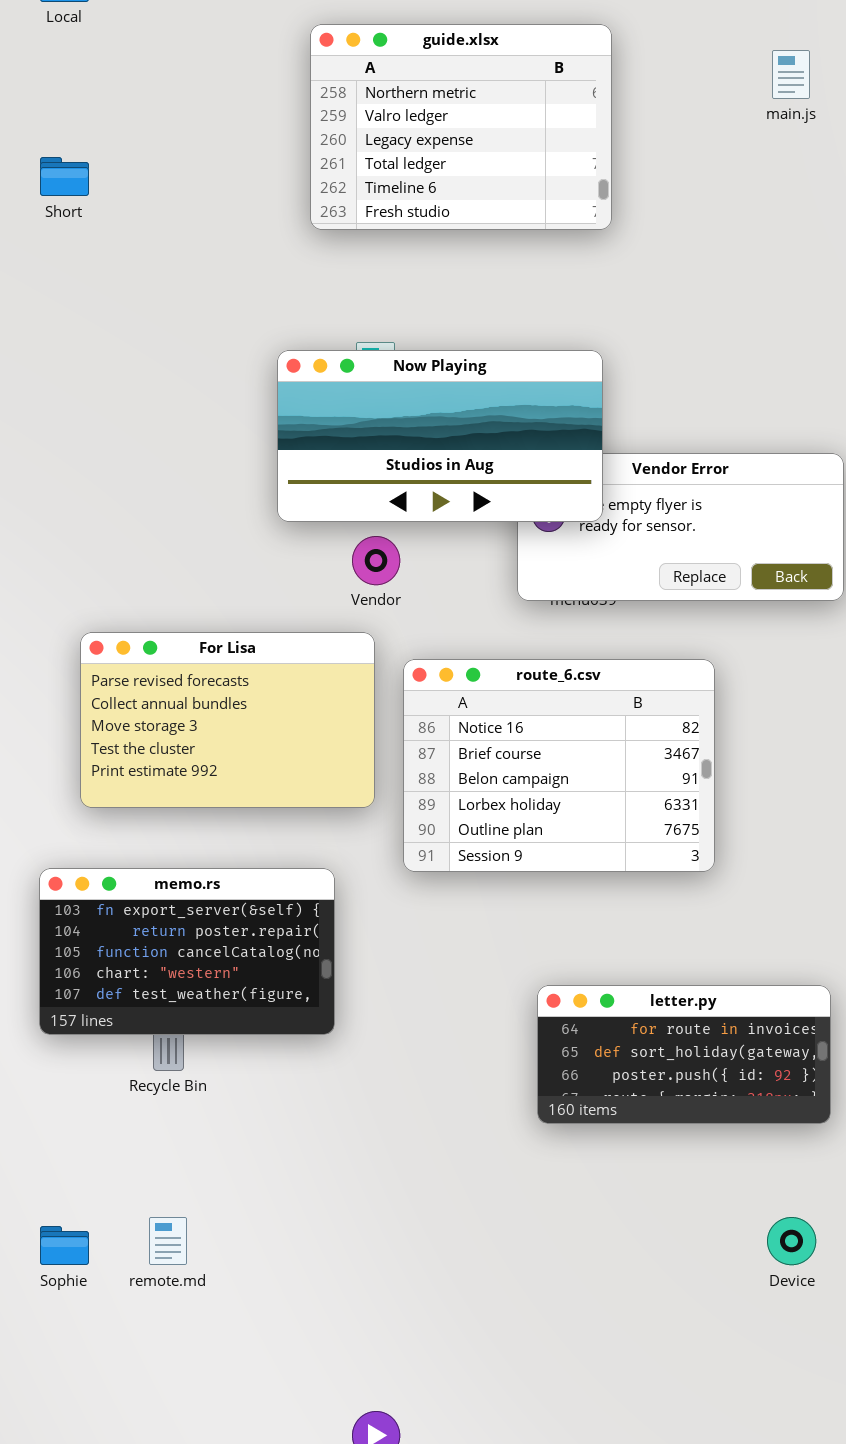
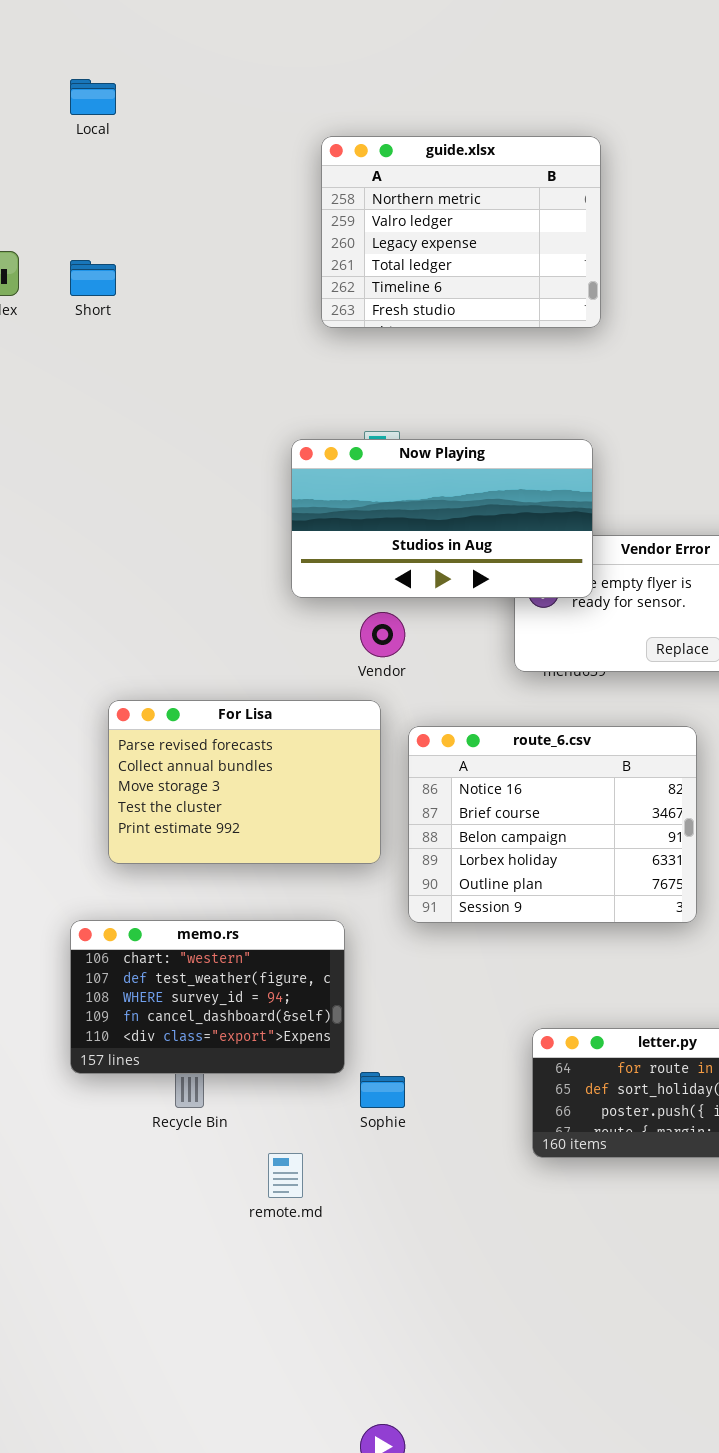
memo.rs: [39,868,335,1035] -> [70,920,345,1074], scrolled down 3 rows
remote.md: [149,1217,187,1265] -> [268,1153,303,1198], moved
Sophie: [40,1226,89,1265] -> [360,1072,405,1108], moved

